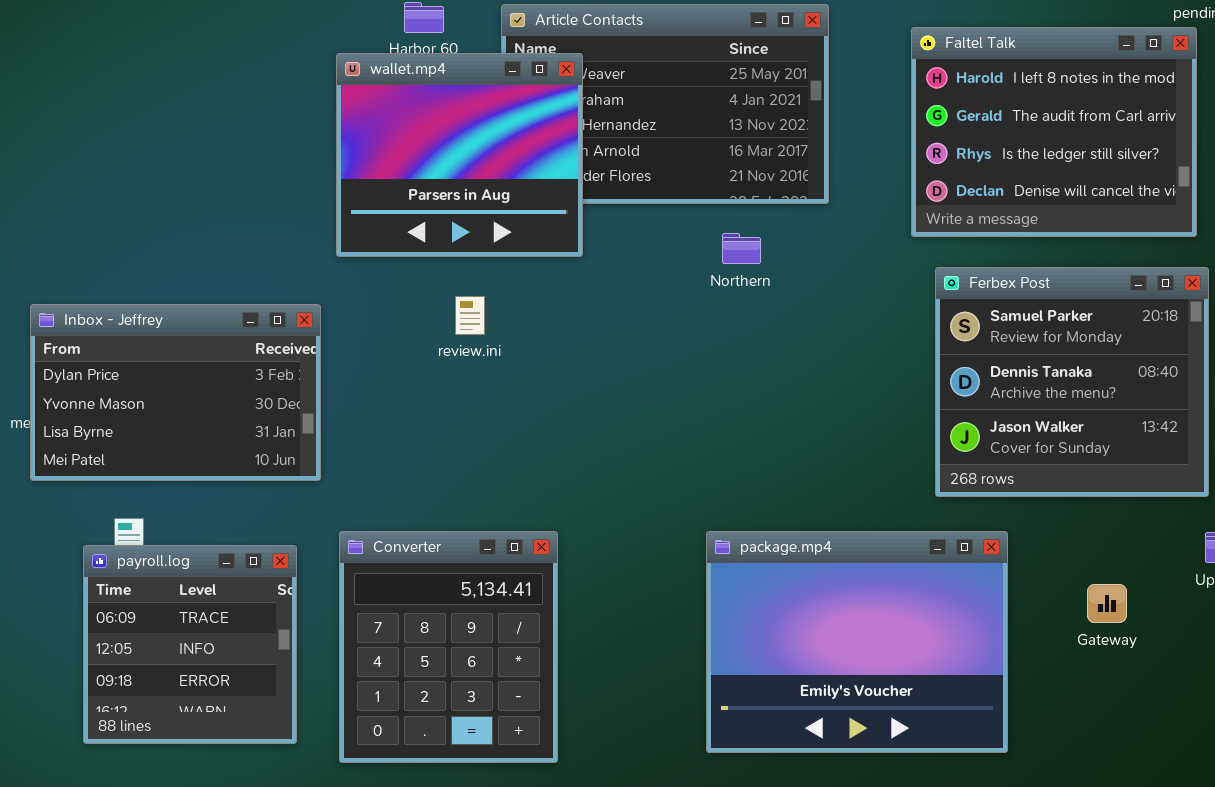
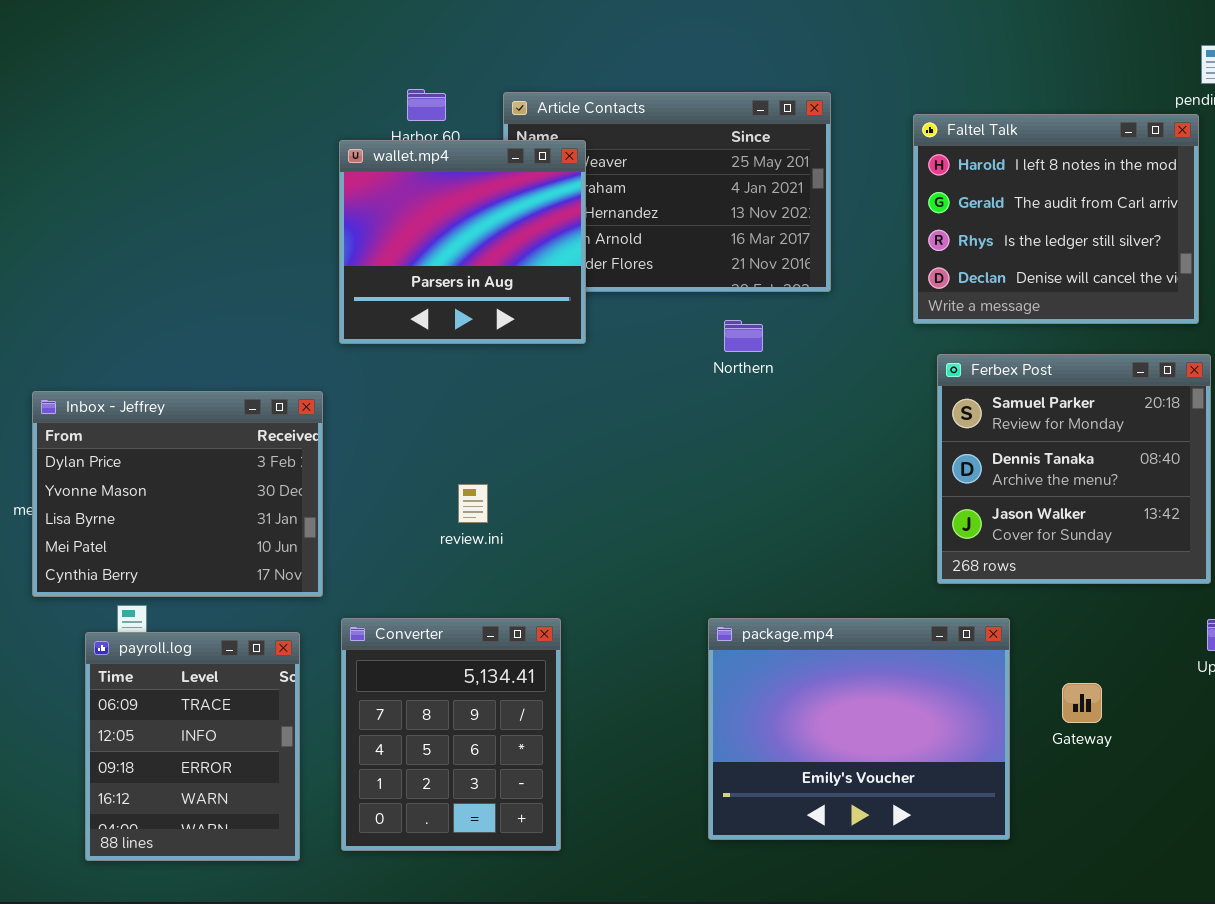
review.ini: [455,296,485,335] -> [458,484,488,523], moved
Inbox - Jeffrey: [30,304,321,481] -> [32,391,323,597], resized
payroll.log: [83,545,297,744] -> [85,632,300,861], resized
Gateway: [1087,584,1127,623] -> [1062,683,1102,723], moved

